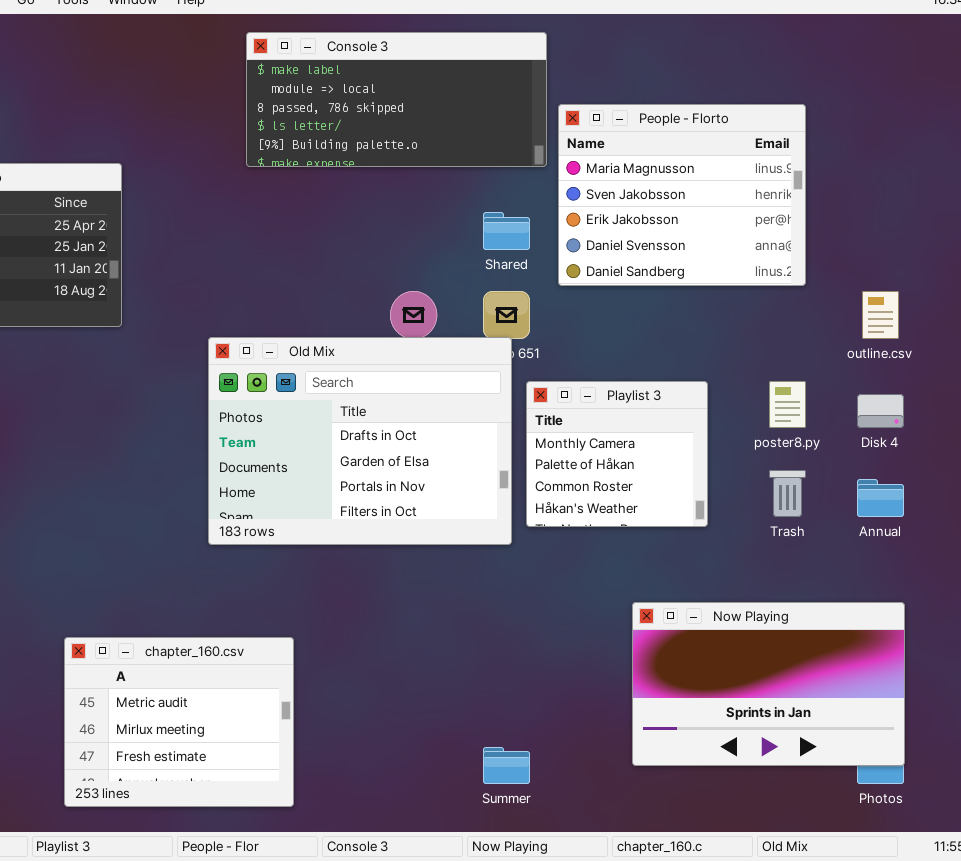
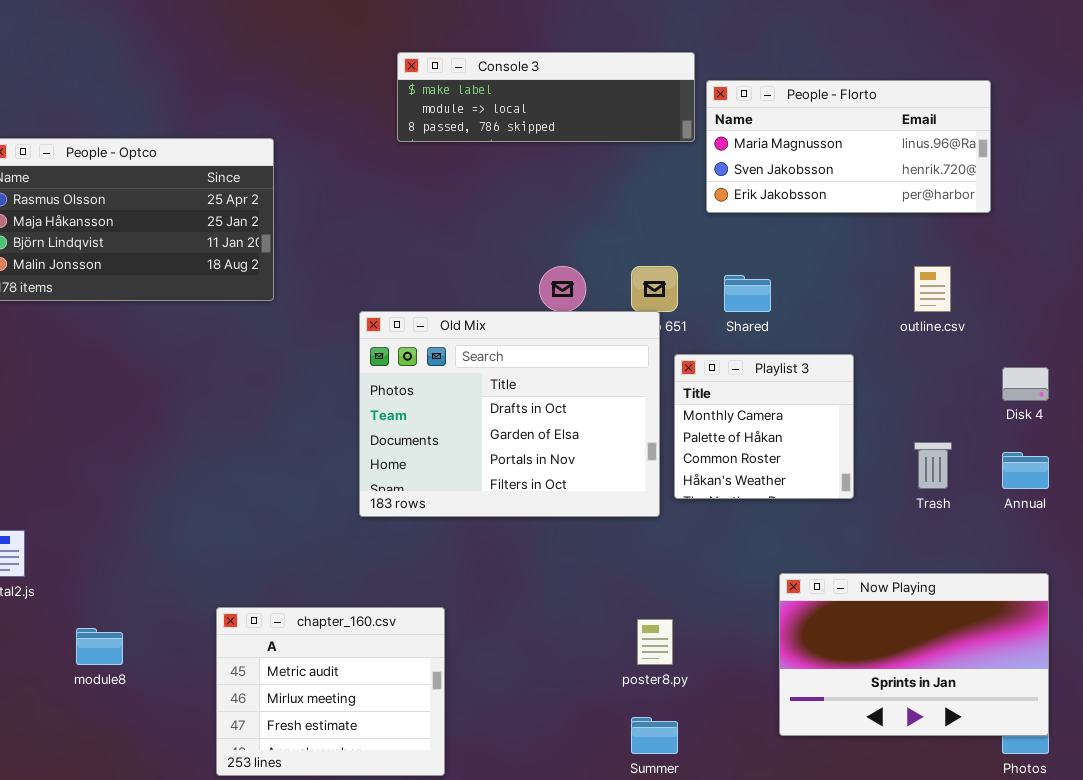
Console 3: [246,32,547,167] -> [397,52,695,142], resized
People - Florto: [558,104,806,286] -> [706,80,991,213], resized
Shared: [483,212,530,250] -> [724,275,771,312], moved
outline.csv: [862,291,899,339] -> [914,266,951,312], moved
poster8.py: [769,381,806,428] -> [637,619,673,665], moved

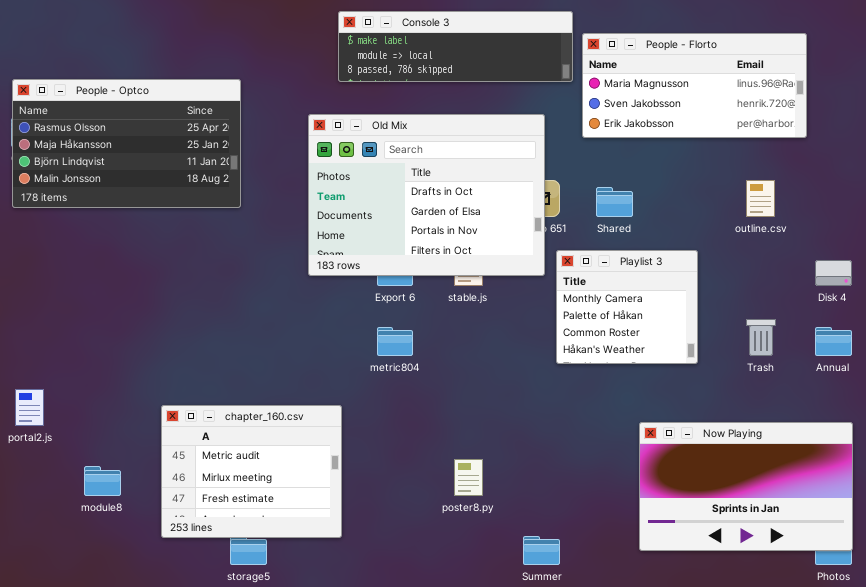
Old Mix: [359,311,660,517] -> [308,114,545,276], moved
chapter_160.csv: [216,607,445,776] -> [161,405,342,538], moved
poster8.py: [637,619,673,665] -> [454,459,483,496], moved

